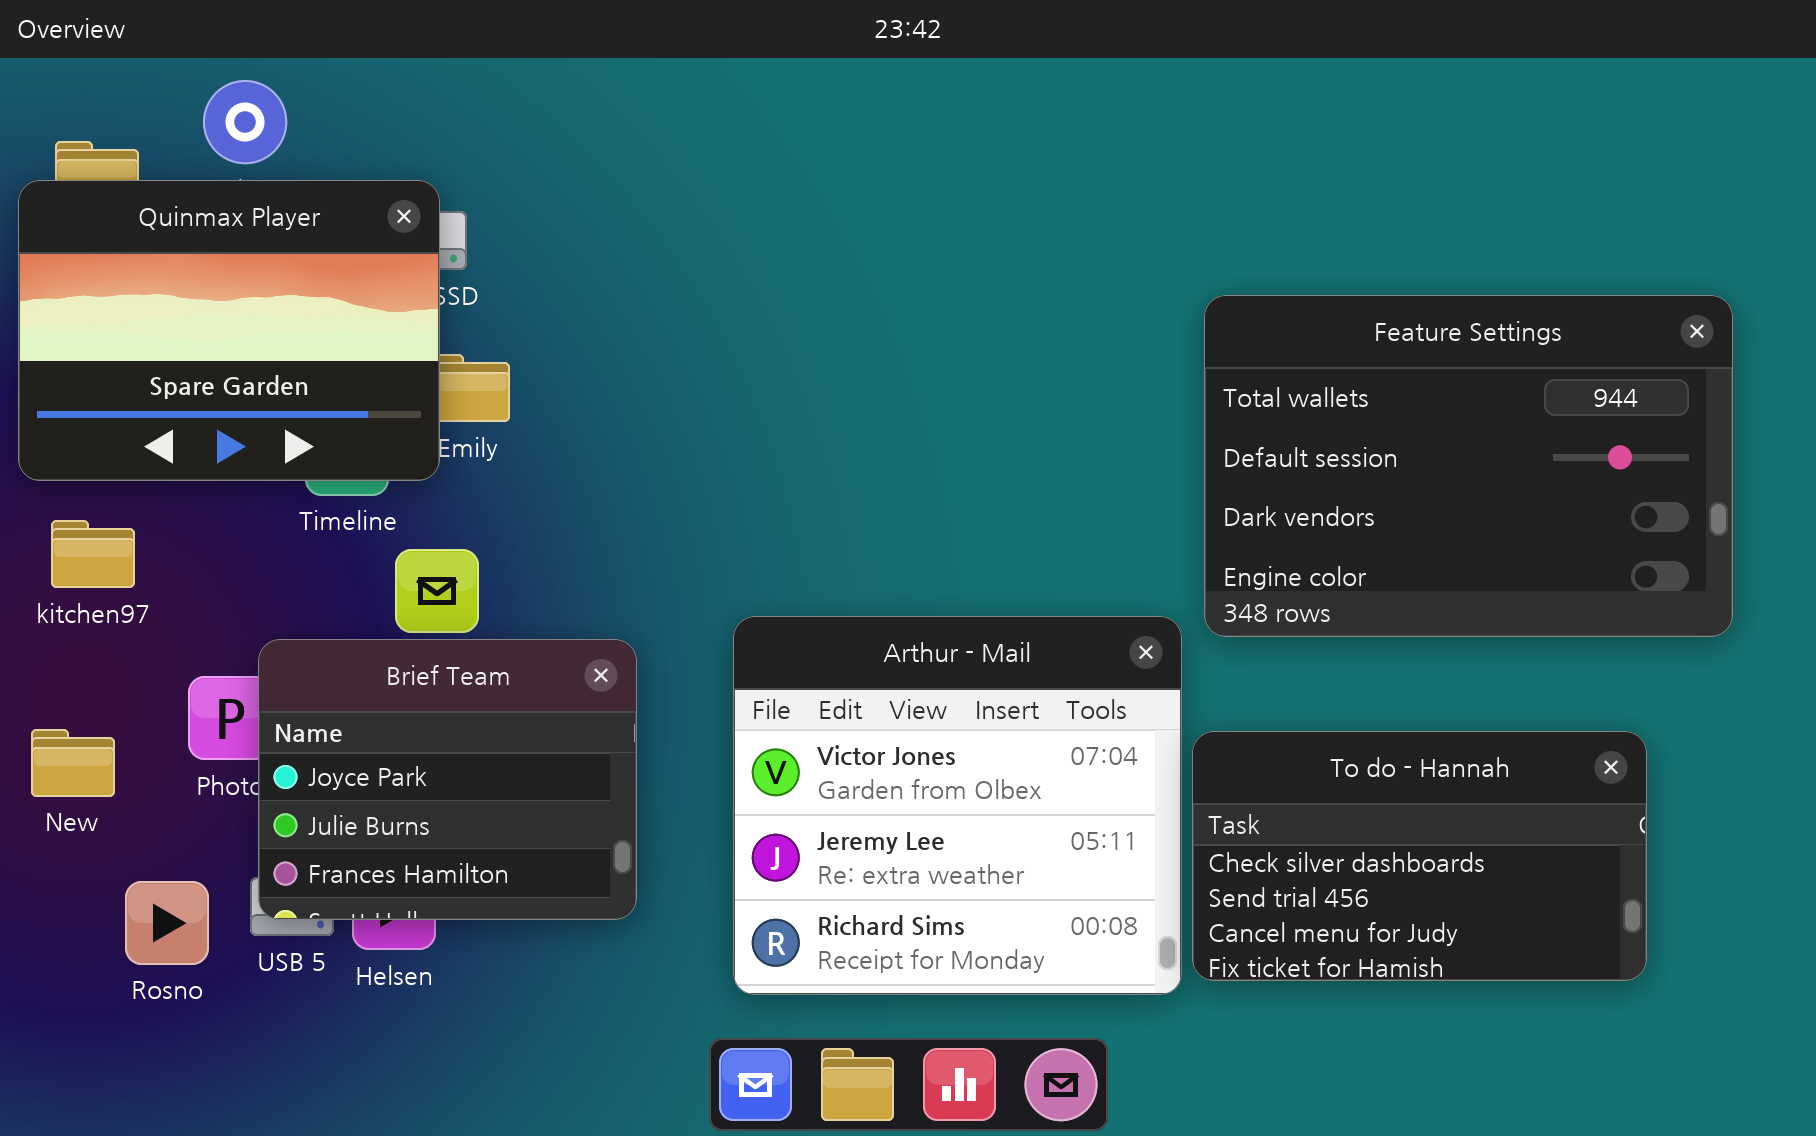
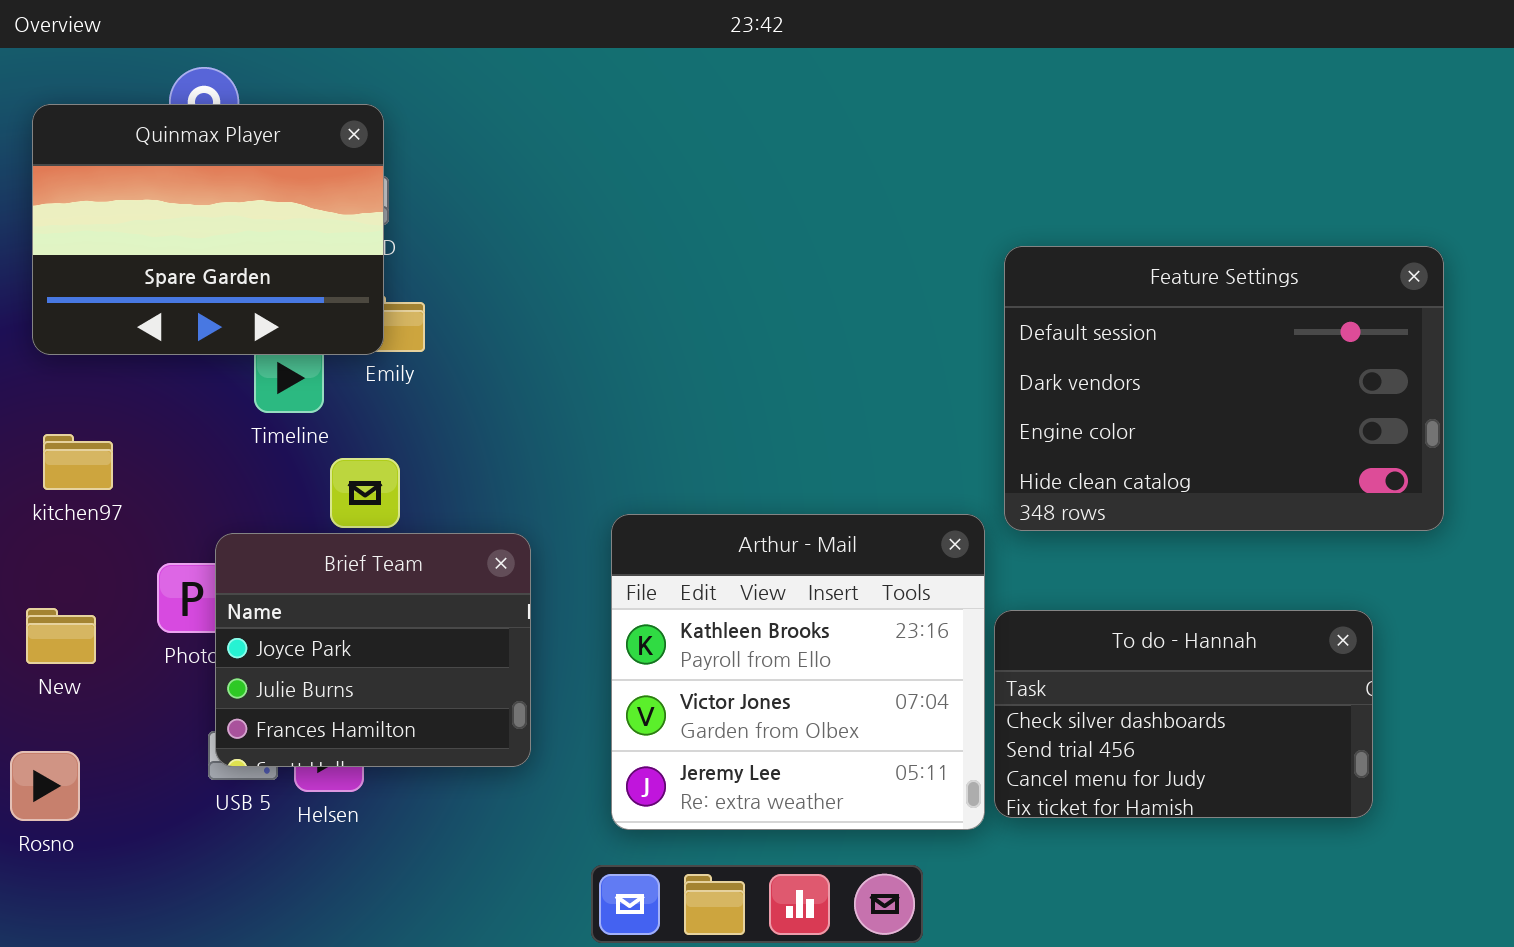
Quinmax Player: [18,180,440,481] -> [32,104,384,355], moved
Feature Settings: [1204,295,1733,637] -> [1004,246,1444,531], scrolled down 1 row
Arthur - Mail: [733,616,1182,995] -> [611,514,985,830], scrolled up 1 row
Rosno: [125,881,209,965] -> [10,751,80,821], moved

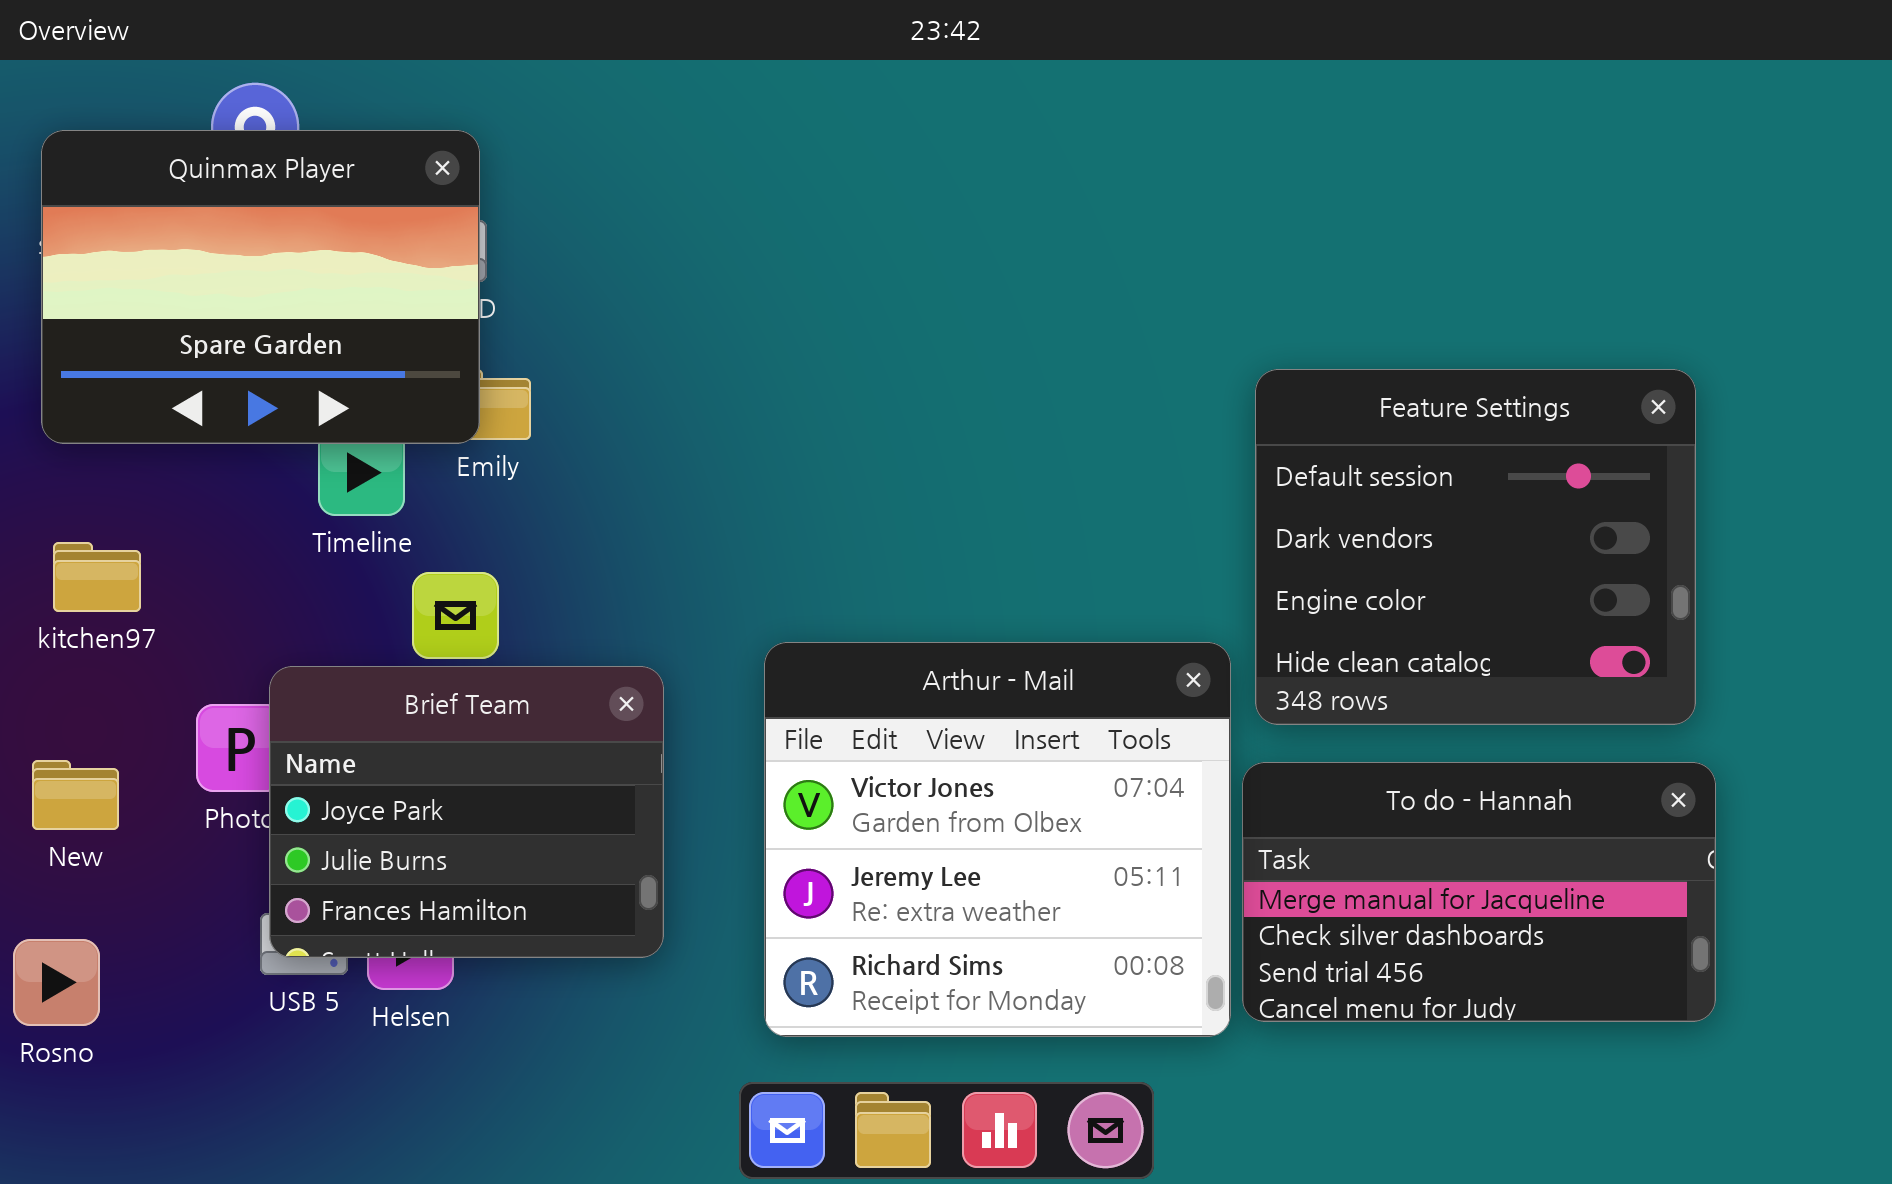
Feature Settings: [1004,246,1444,531] -> [1255,369,1696,725], moved, resized
Arthur - Mail: [611,514,985,830] -> [764,642,1231,1037], scrolled down 1 row
To do - Hannah: [994,610,1373,818] -> [1242,762,1716,1022], scrolled up 1 row

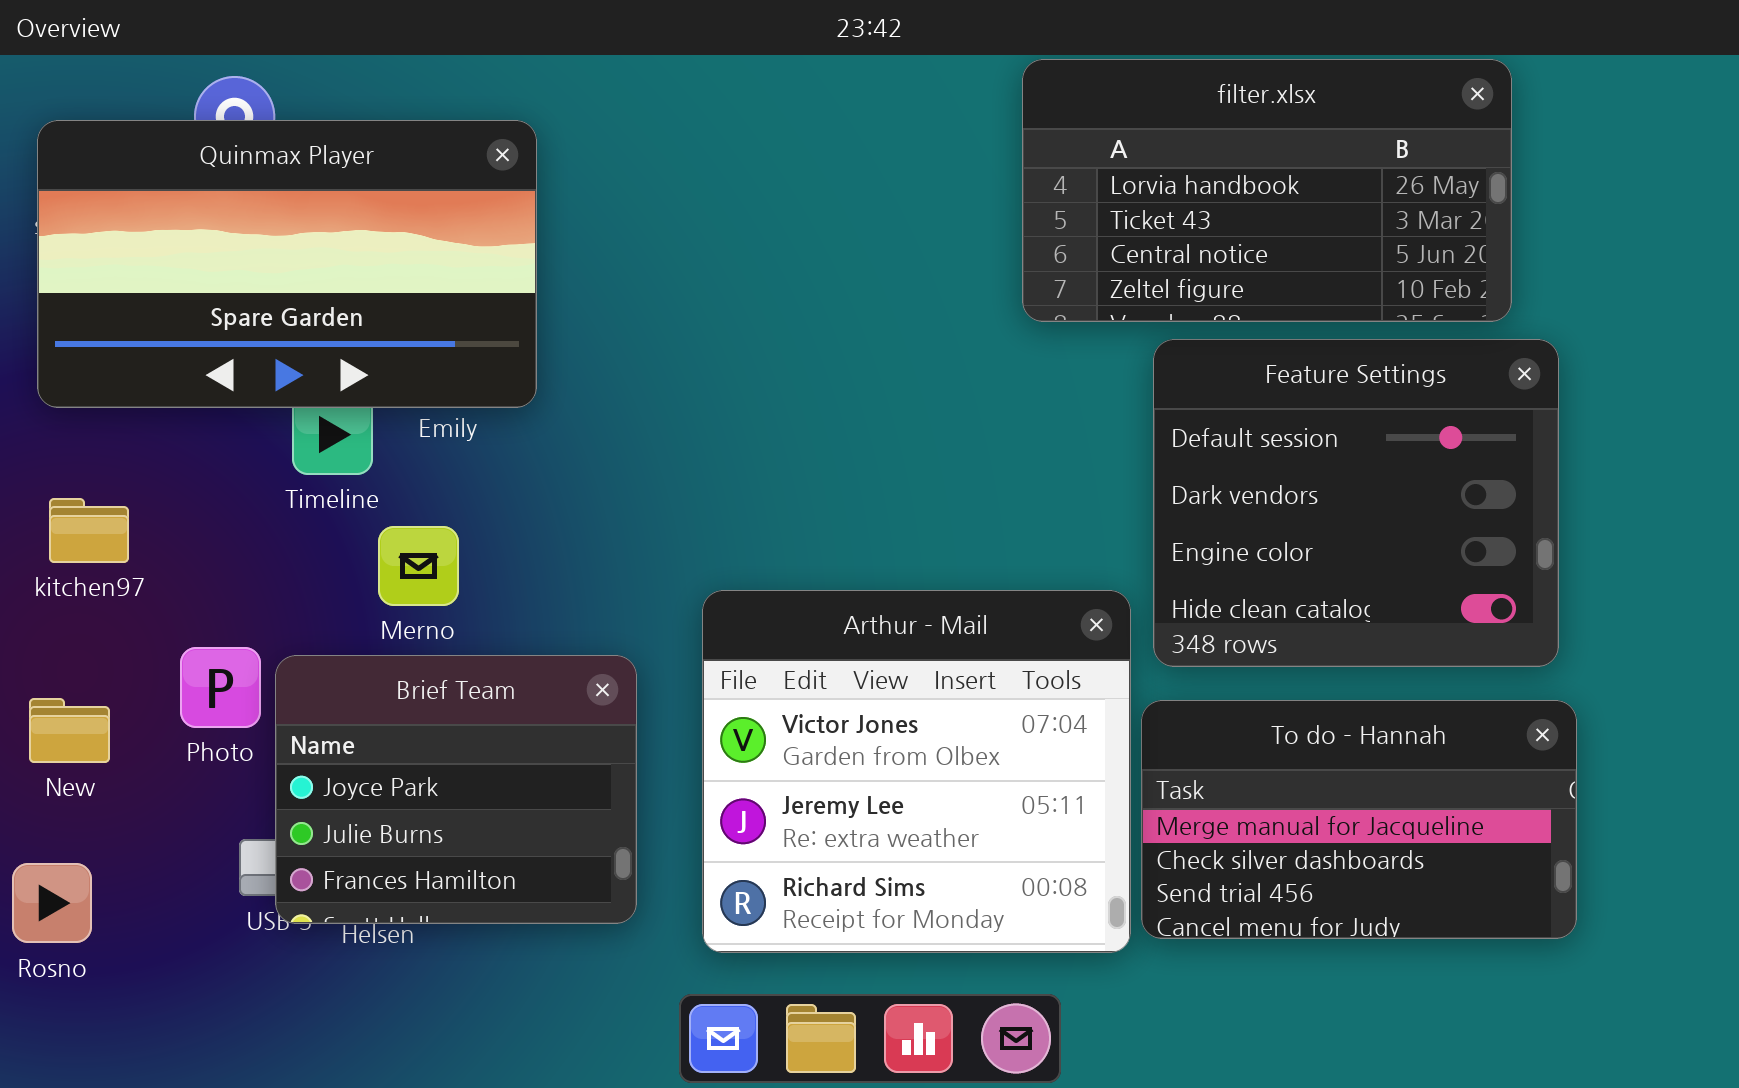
filter.xlsx: none -> [1022,59,1512,322], opened
Quinmax Player: [41,130,480,444] -> [37,120,537,408], resized
Brief Team: [269,666,664,958] -> [275,655,637,924], moved

